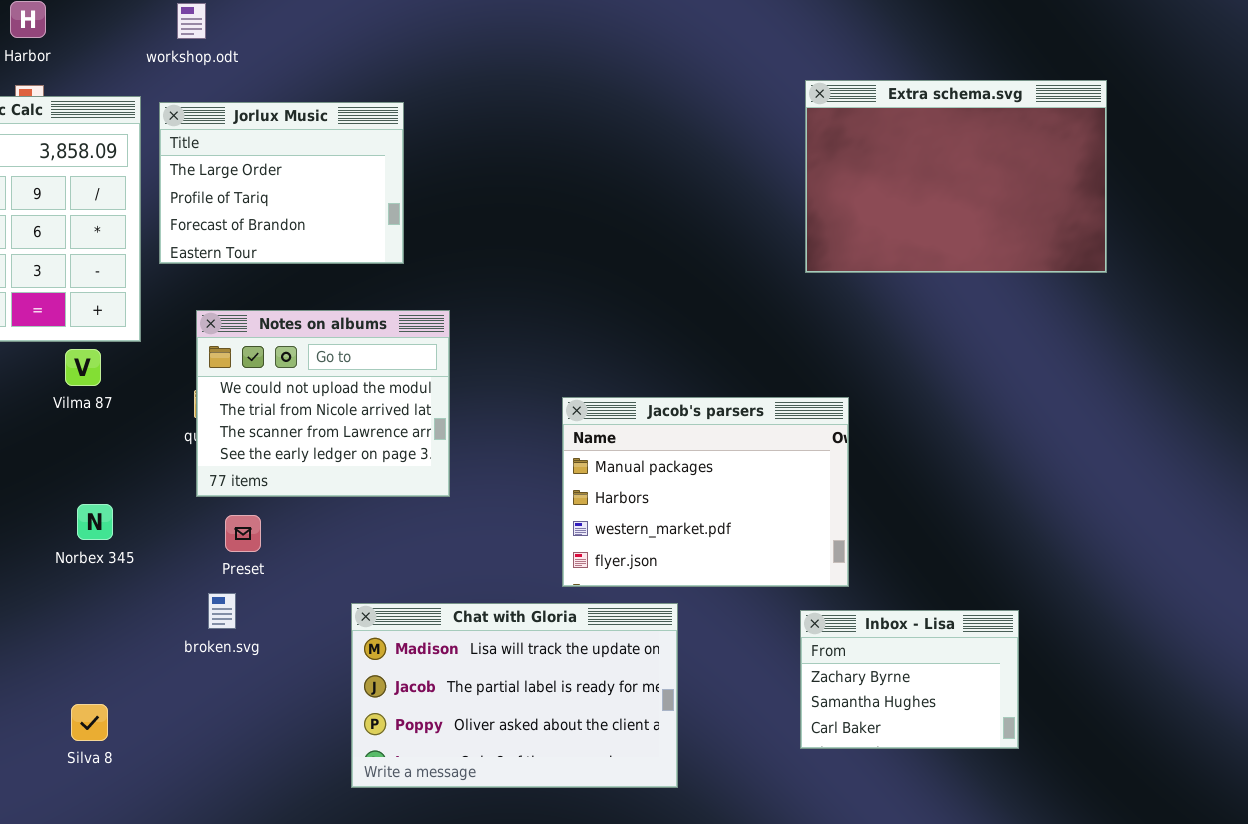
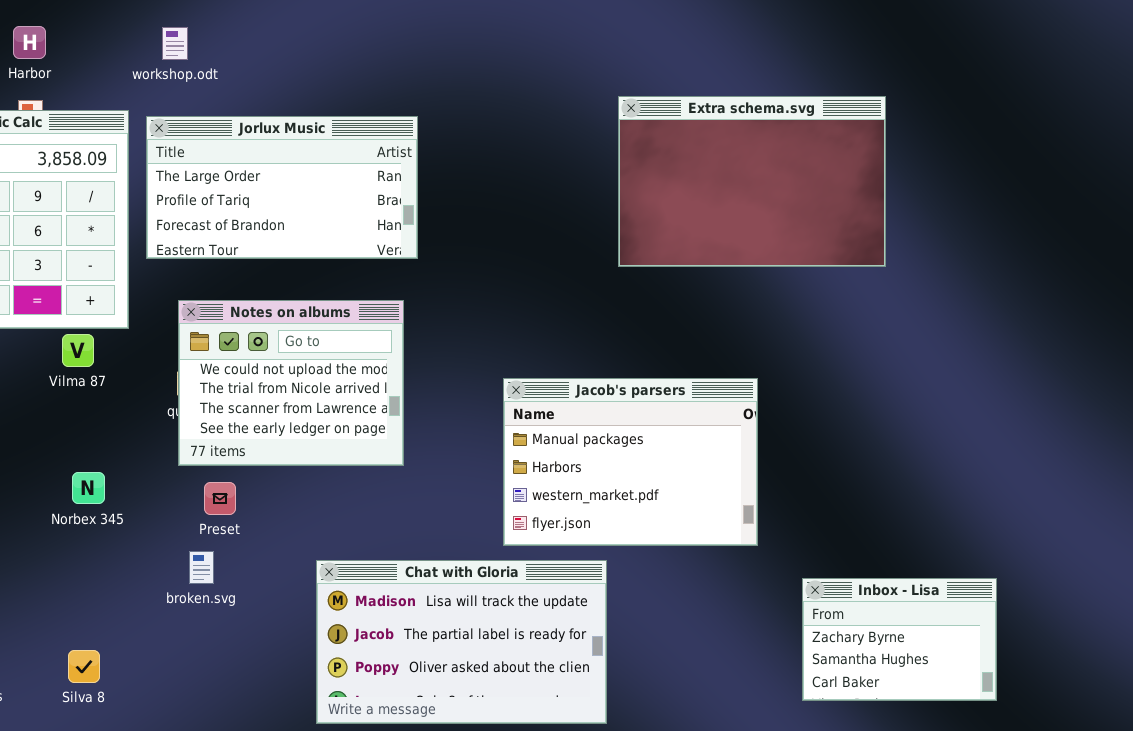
Extra schema.svg: [805,80,1107,273] -> [618,96,886,267], moved
Jorlux Music: [159,102,404,264] -> [146,116,418,259], resized
Inbox - Lisa: [800,610,1019,749] -> [802,578,997,701], moved

